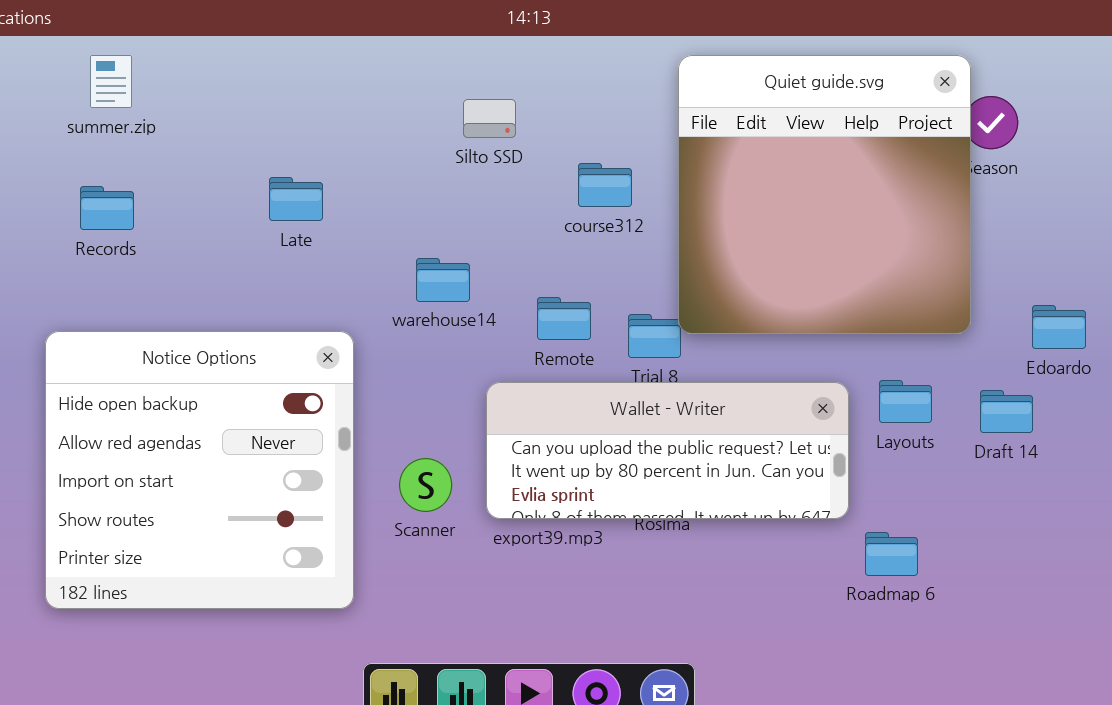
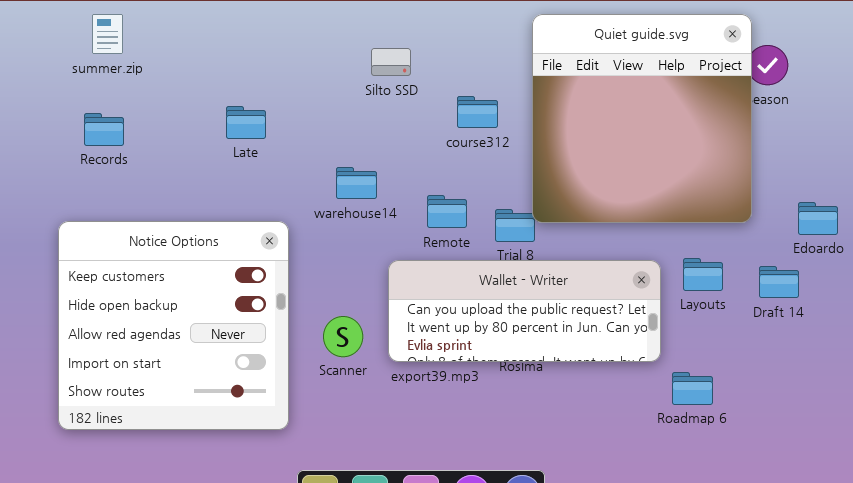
Notice Options: [45,331,354,609] -> [58,221,289,430], scrolled up 1 row

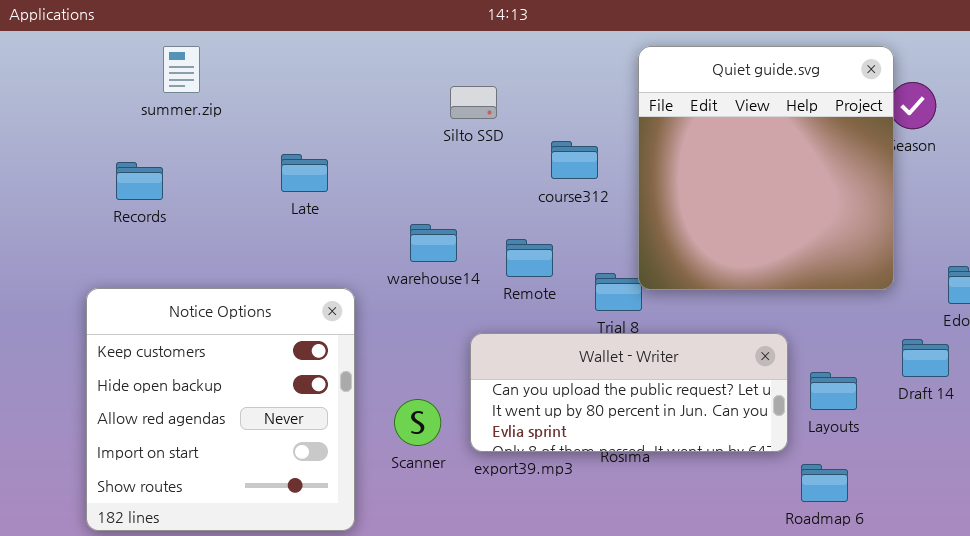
summer.zip: [92,14,123,54] -> [163,46,200,93], moved
Remote: [427,195,467,228] -> [506,239,553,277], moved
Layouts: [683,258,723,291] -> [810,372,857,410], moved

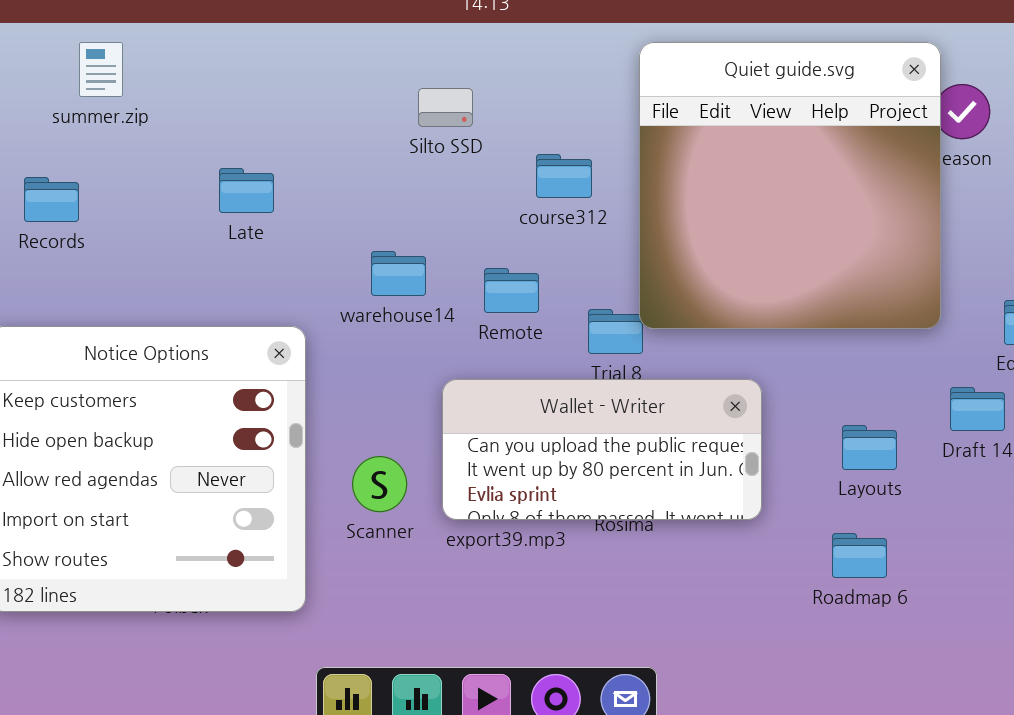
Wallet - Writer: [470,333,788,452] -> [442,379,762,520], resized

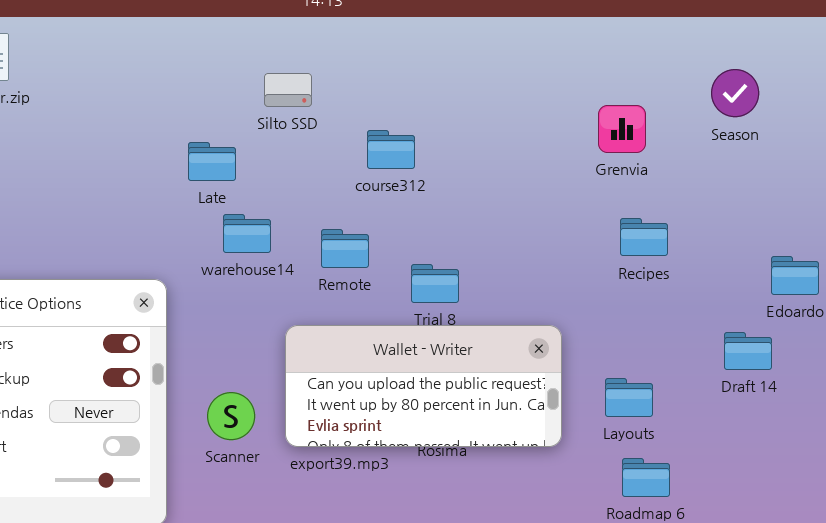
Quiet guide.svg: [639,42,941,329] -> none, closed
Late: [219,168,274,213] -> [188,142,236,181], moved
Layouts: [842,425,897,470] -> [605,378,653,417], moved

